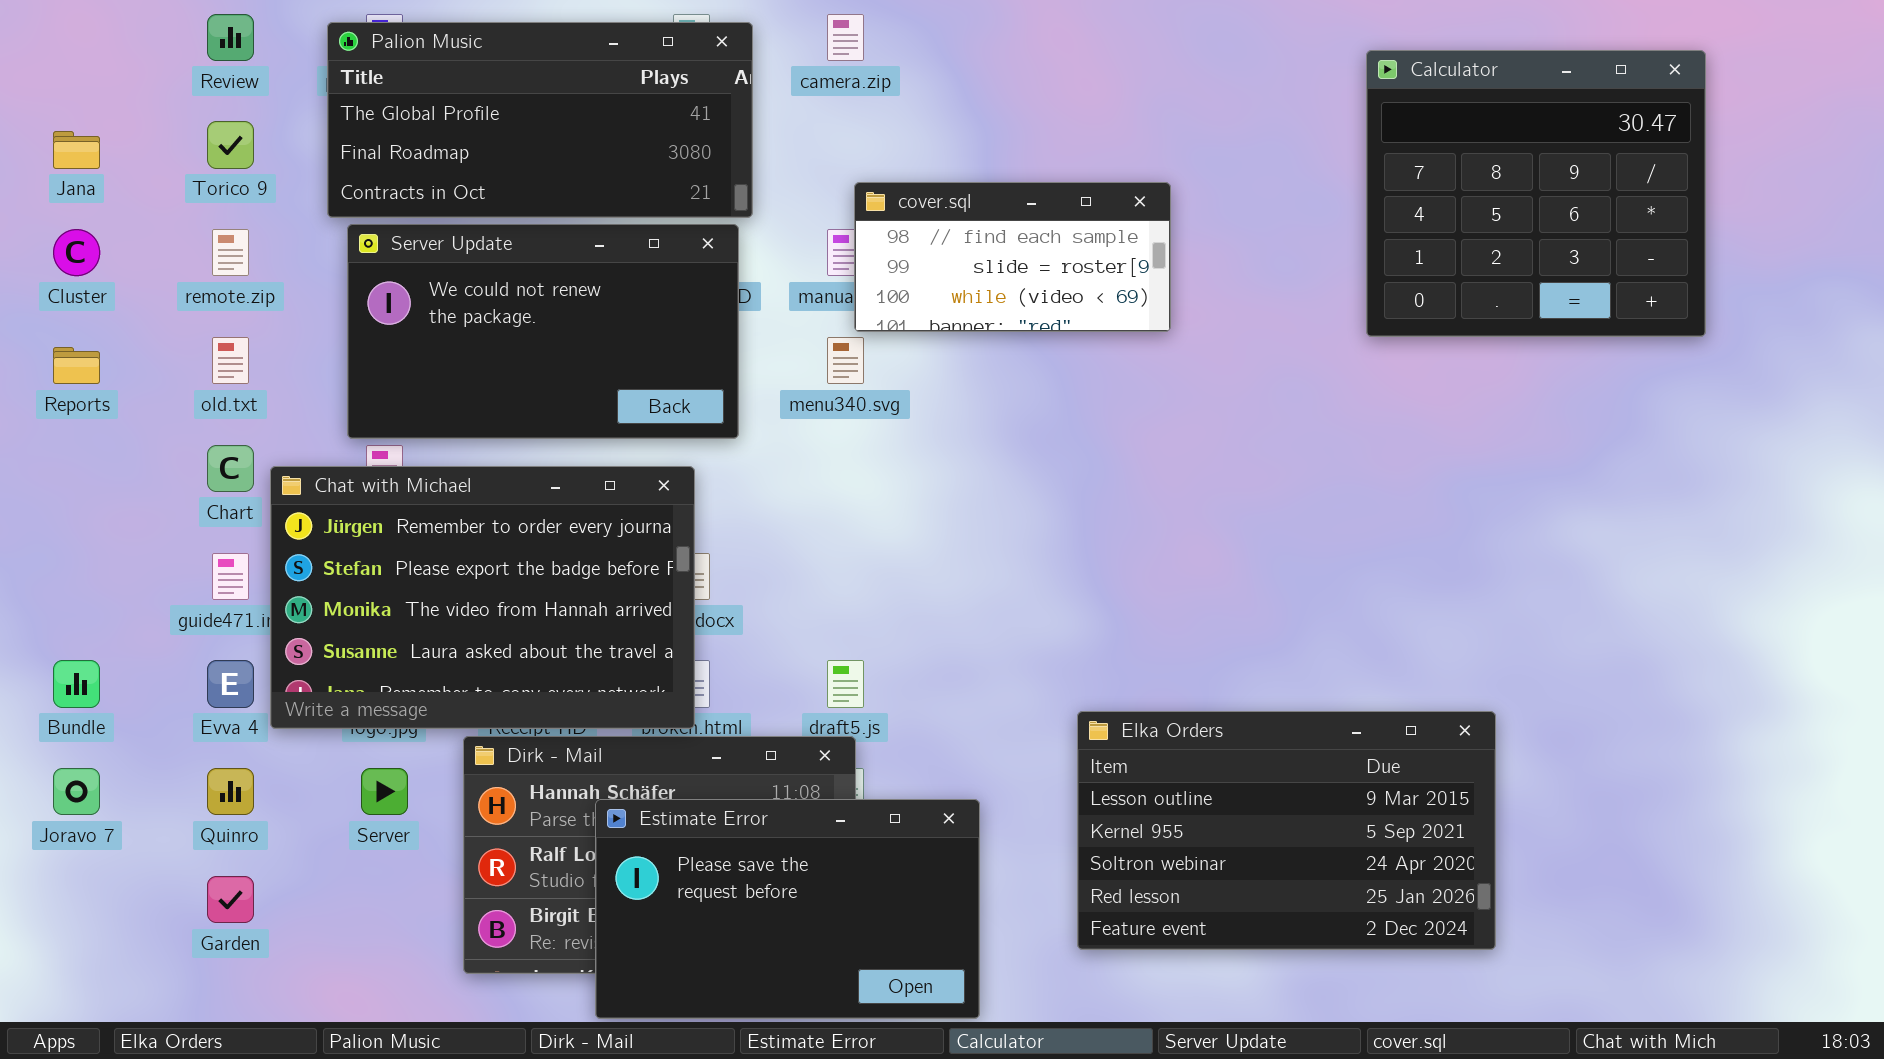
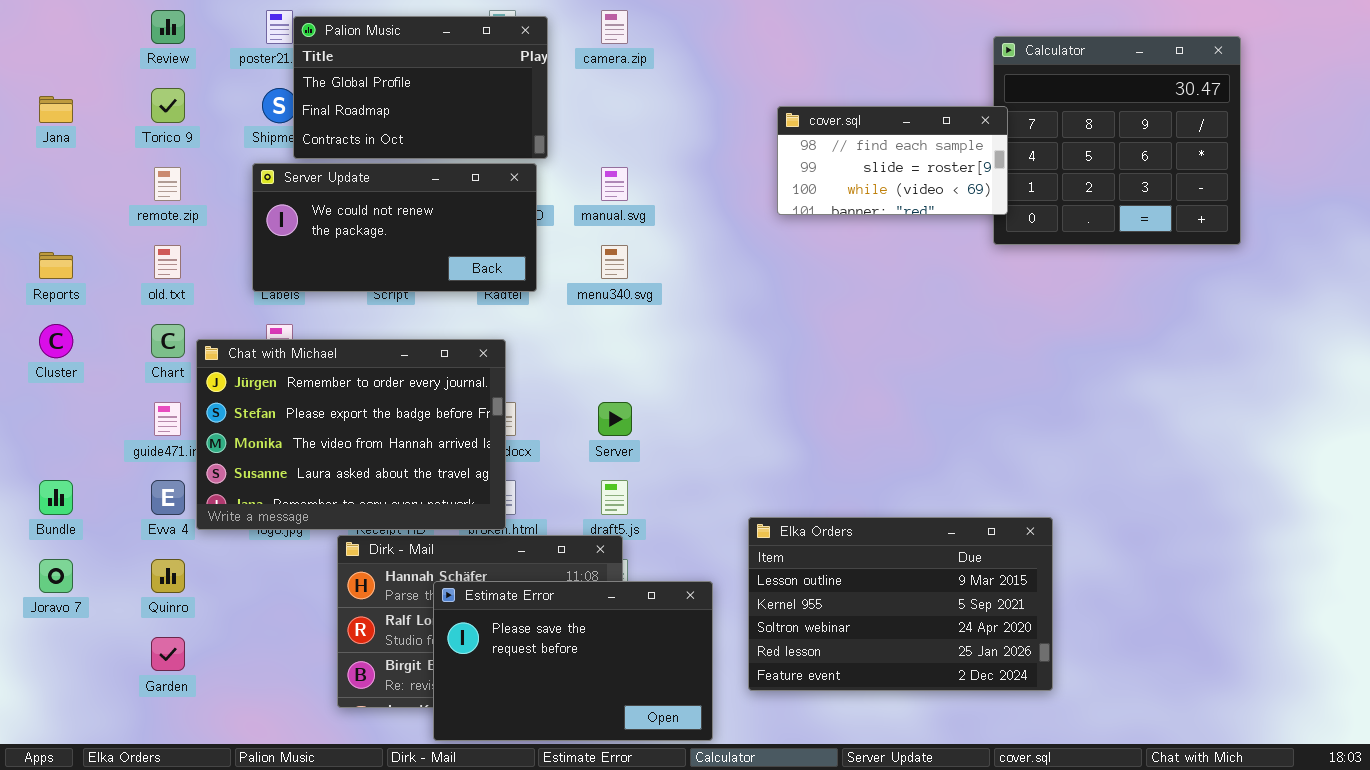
Palion Music: [327,22,753,218] -> [293,16,548,159], resized
cover.sql: [854,182,1171,332] -> [777,106,1008,215], moved
Server Update: [347,224,739,439] -> [252,163,537,292], resized
Cluster: [53,229,100,276] -> [39,324,73,358], moved
Elka Orders: [1077,711,1496,950] -> [748,517,1053,691], moved
Server: [361,768,408,815] -> [598,402,632,436], moved

